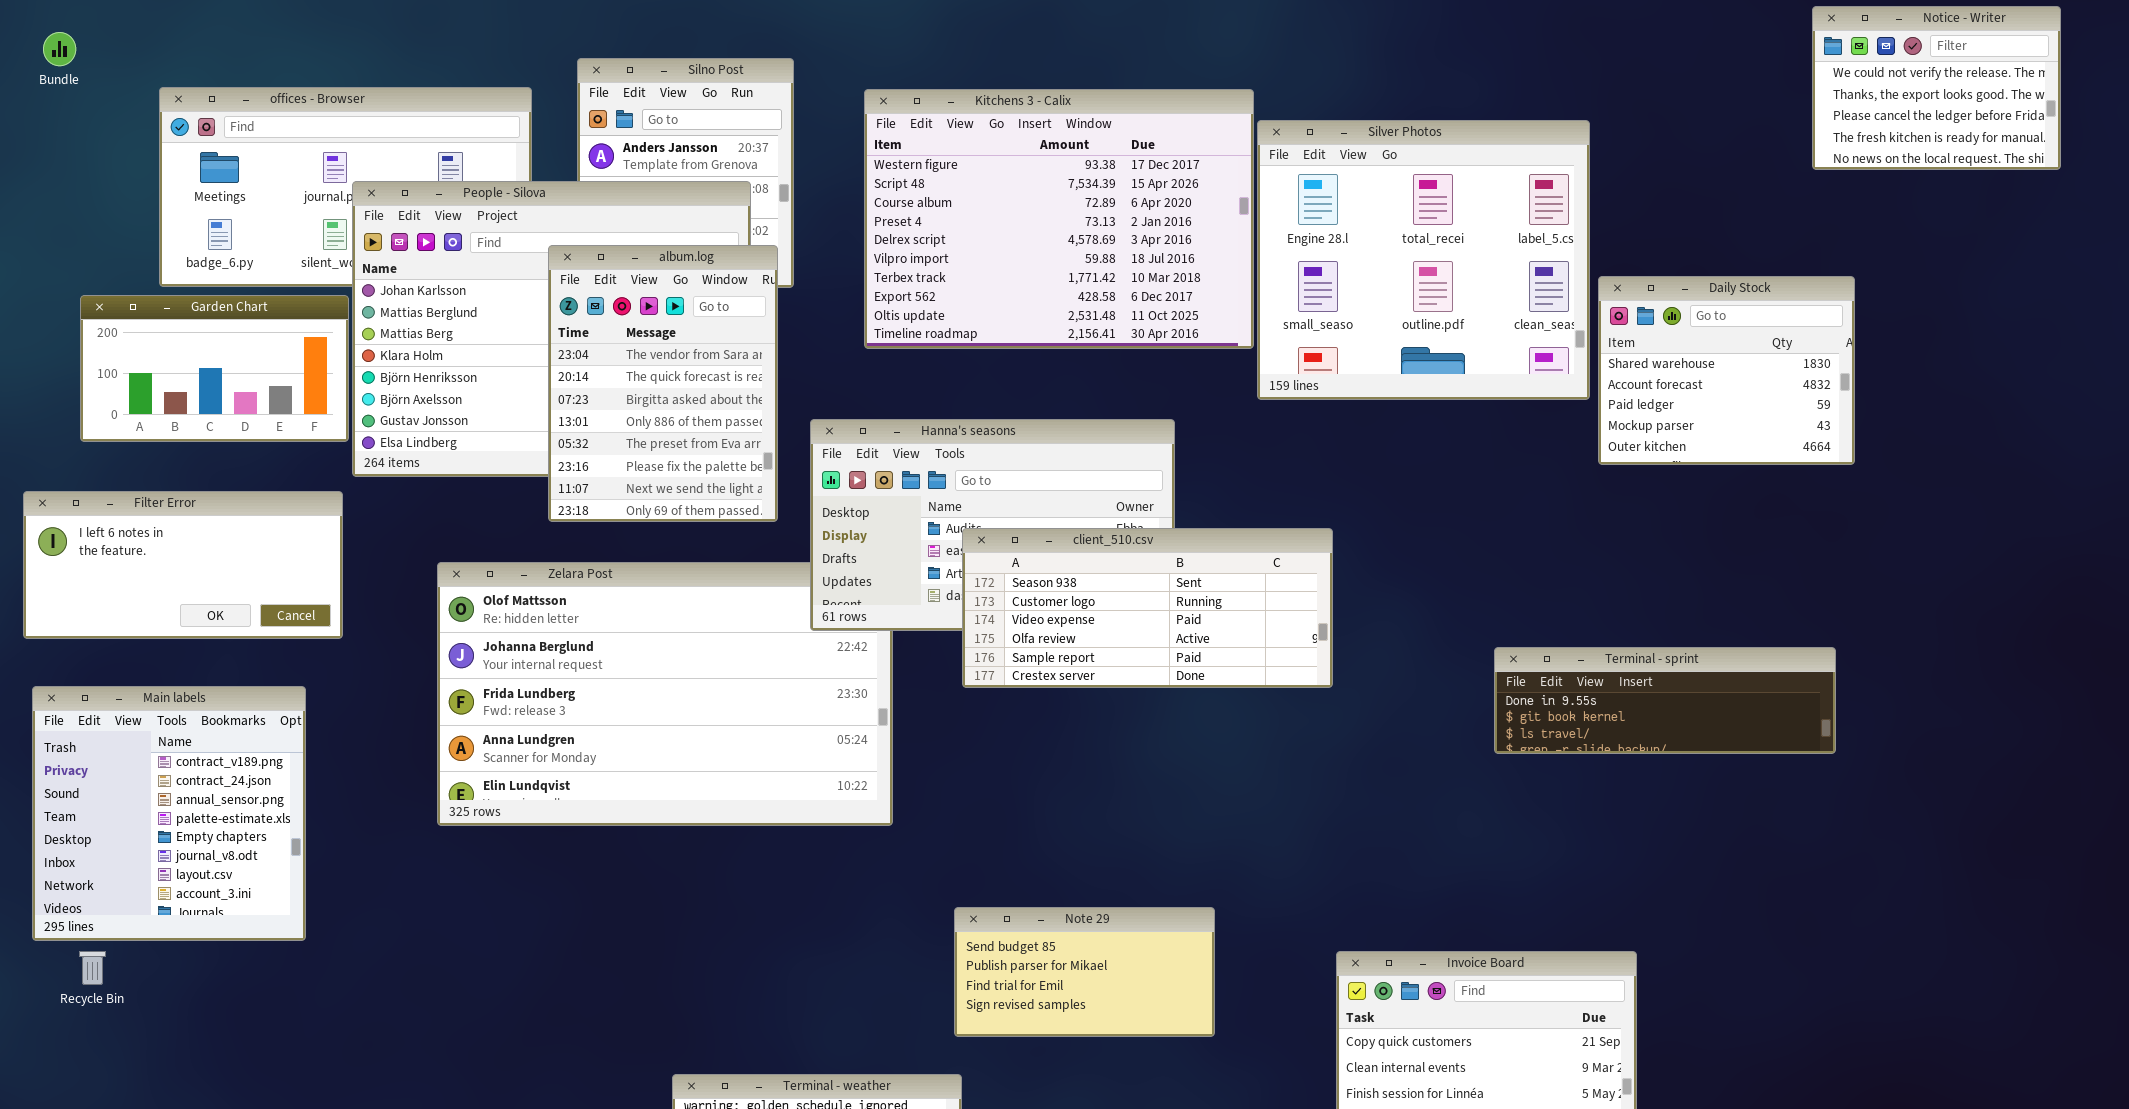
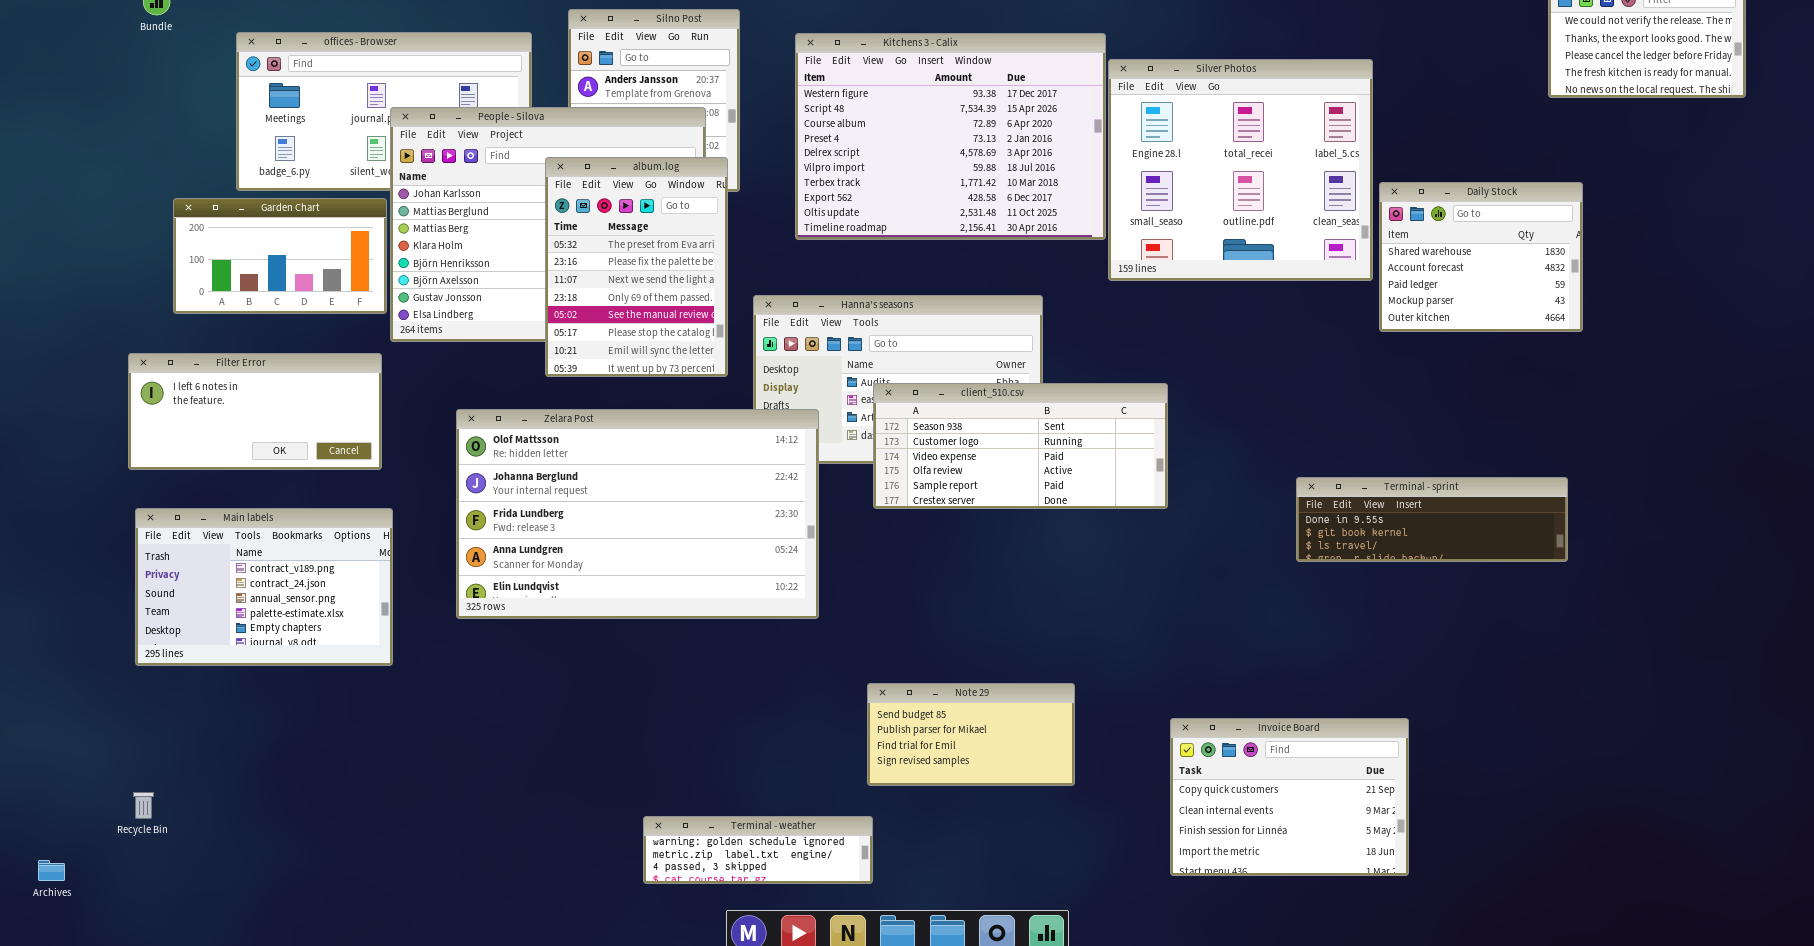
album.log: [548,245,778,522] -> [545,157,728,377], scrolled down 4 rows
Zelara Post: [437,562,893,826] -> [456,409,819,619], raised
Main labels: [32,686,306,941] -> [135,508,393,666], resized
Recycle Bin: [79,951,106,985] -> [133,792,154,819], moved

